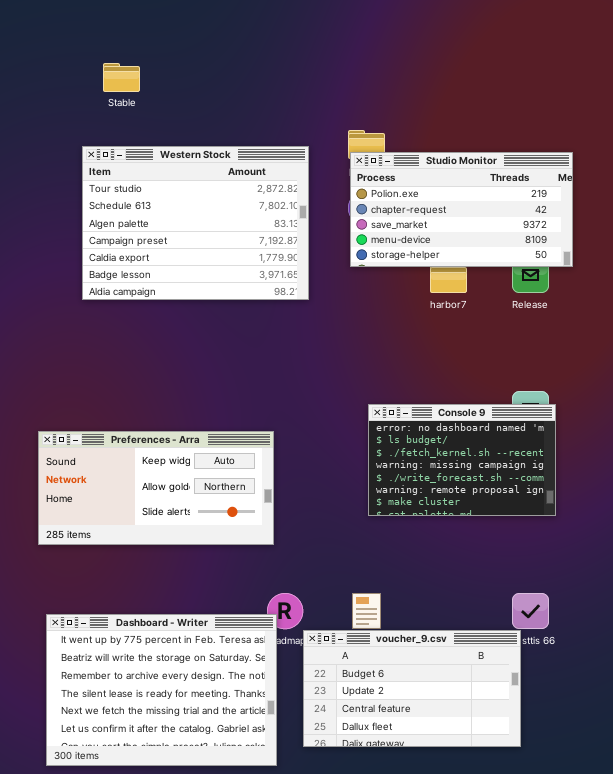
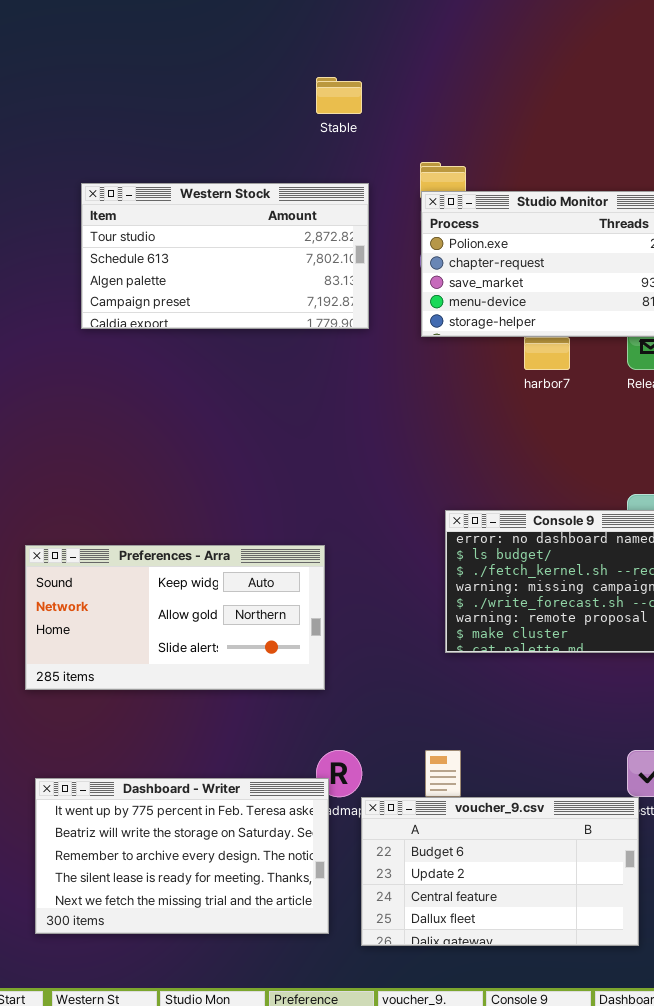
Stable: [103,63,140,92] -> [316,77,362,114], moved
Western Stock: [82,146,309,300] -> [81,183,369,329], resized
Dashboard - Writer: [46,614,277,766] -> [35,778,329,934], resized

